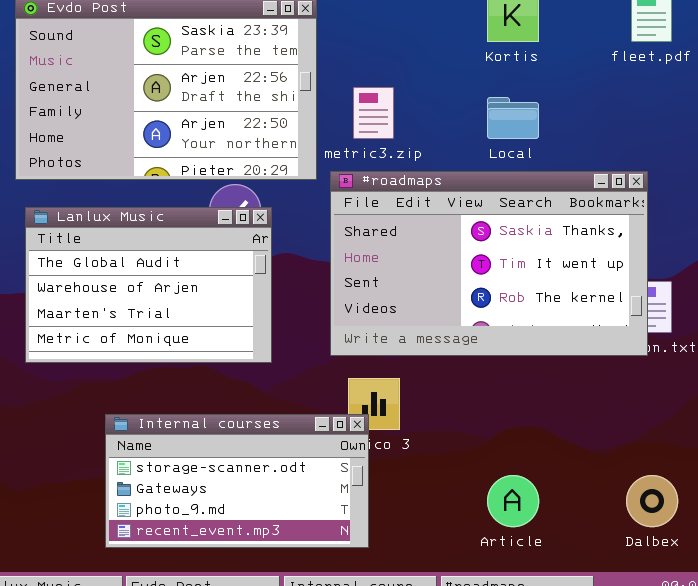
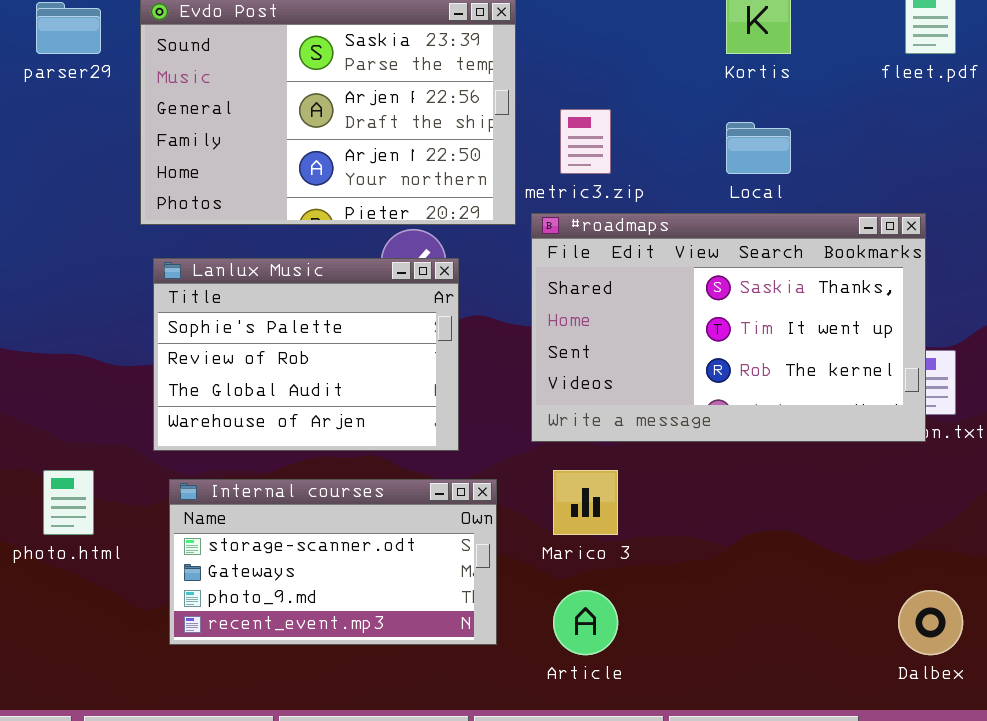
Lanlux Music: [25,207,272,363] -> [153,258,459,451], scrolled up 2 rows
Internal courses: [105,414,369,548] -> [169,479,497,645], moved
Article: [487,475,539,527] -> [553,590,618,655], moved

